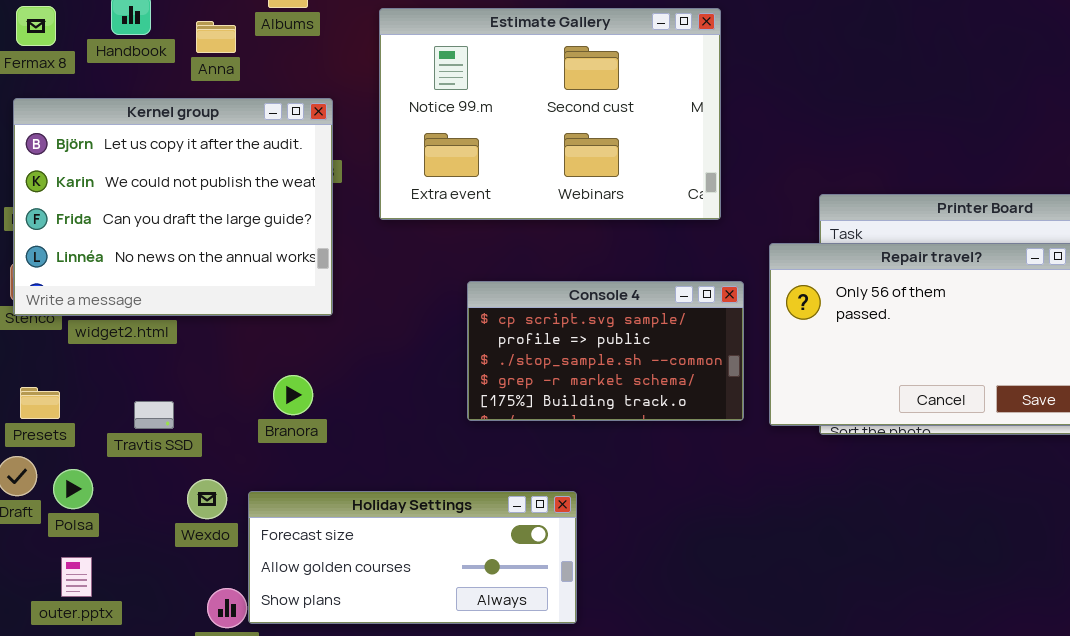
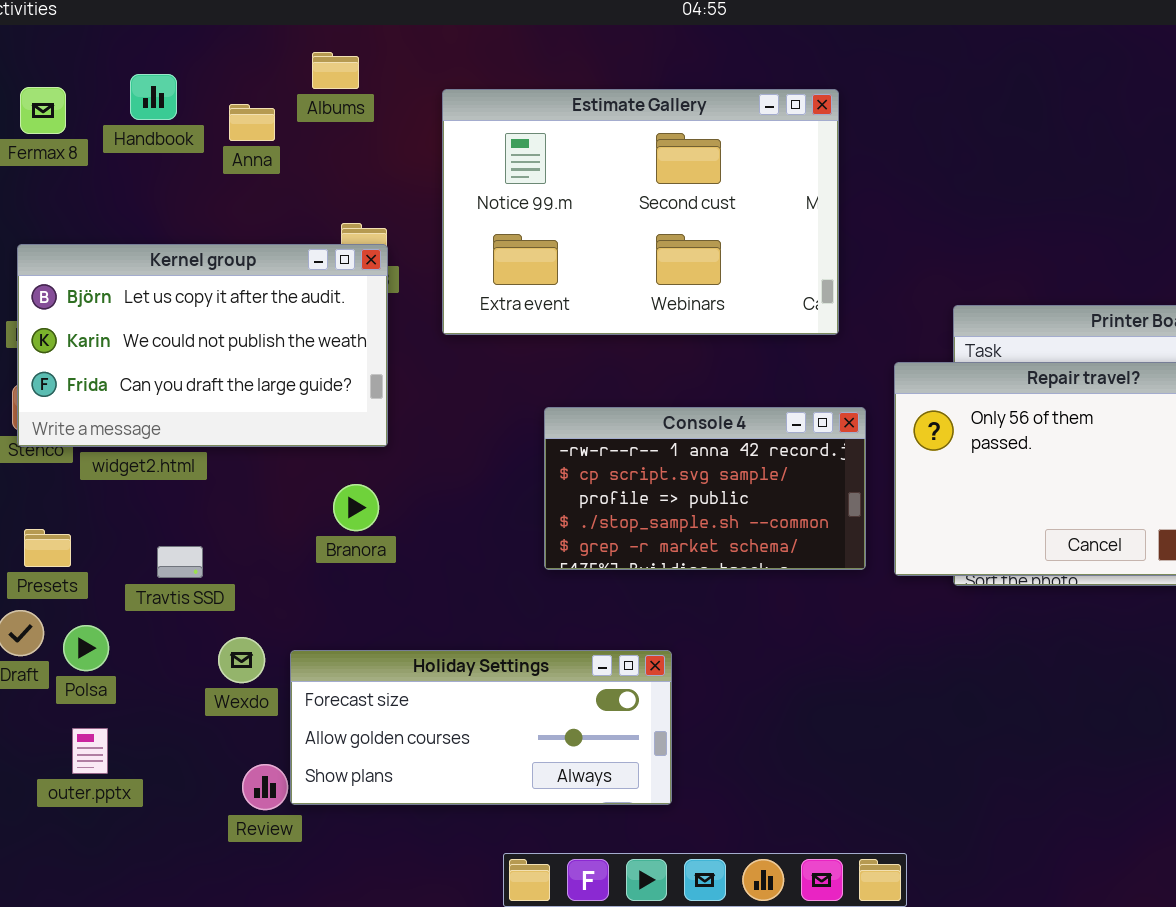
Kernel group: [13,98,333,316] -> [17,244,388,447], resized
Console 4: [467,281,744,421] -> [544,407,866,570], scrolled up 1 row
Branora: [273,375,313,415] -> [333,484,379,531], moved

